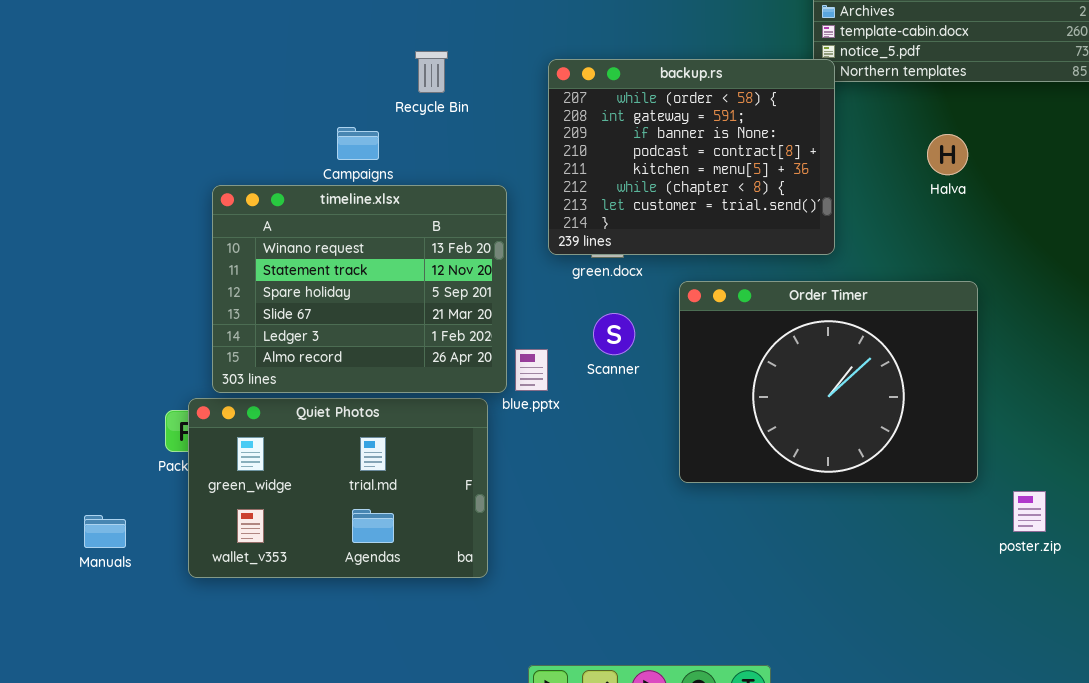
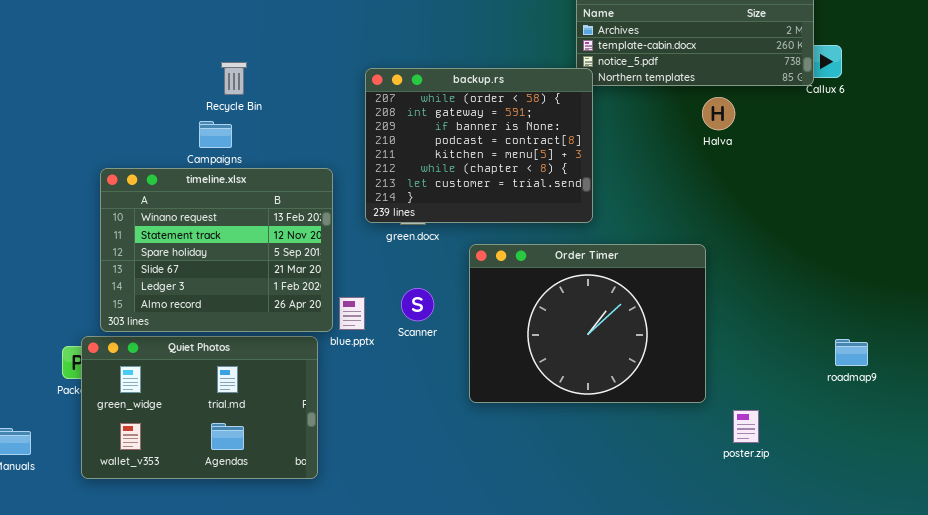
Recycle Bin: [415,51,448,93] -> [221,62,247,95], moved
Halva: [927,134,968,175] -> [702,97,735,130], moved
Scanner: [593,313,635,355] -> [401,288,434,321], moved

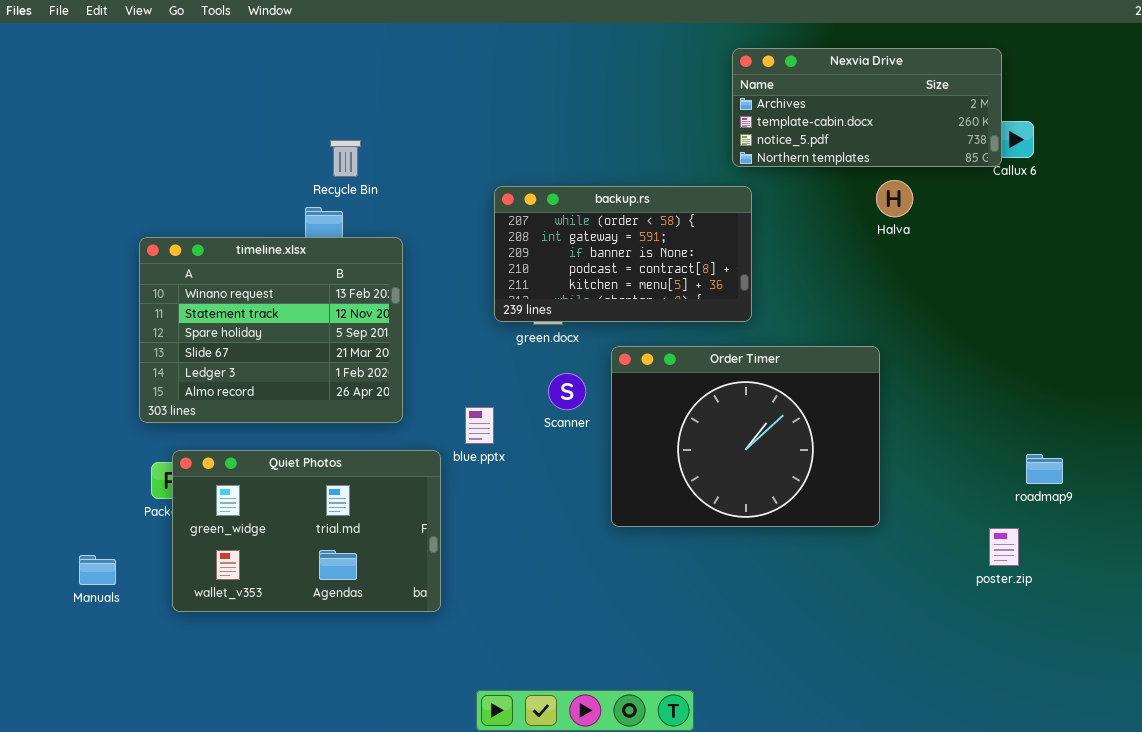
backup.rs: [365,68,593,223] -> [494,186,752,322], resized
timeline.xlsx: [100,168,333,332] -> [139,237,403,423], moved
Scanner: [401,288,434,321] -> [548,373,586,410], moved
poster.zip: [733,410,759,443] -> [989,528,1019,566], moved

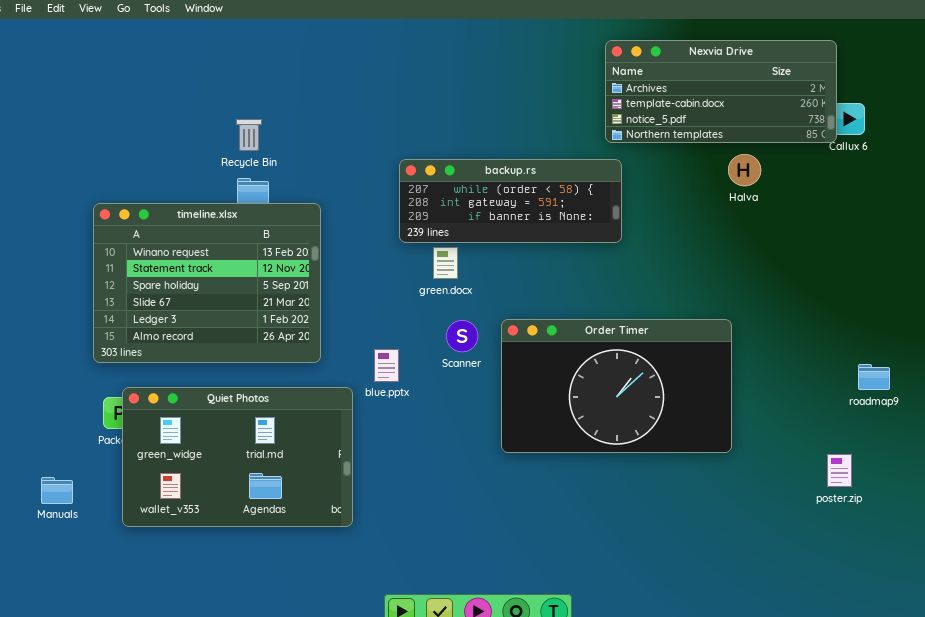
Recycle Bin: [330,140,361,177] -> [236,119,262,151], moved
backup.rs: [494,186,752,322] -> [399,159,622,243], resized
Order Timer: [611,346,880,527] -> [501,319,732,453], resized
roadmap9: [1026,454,1063,484] -> [858,364,890,390], moved

